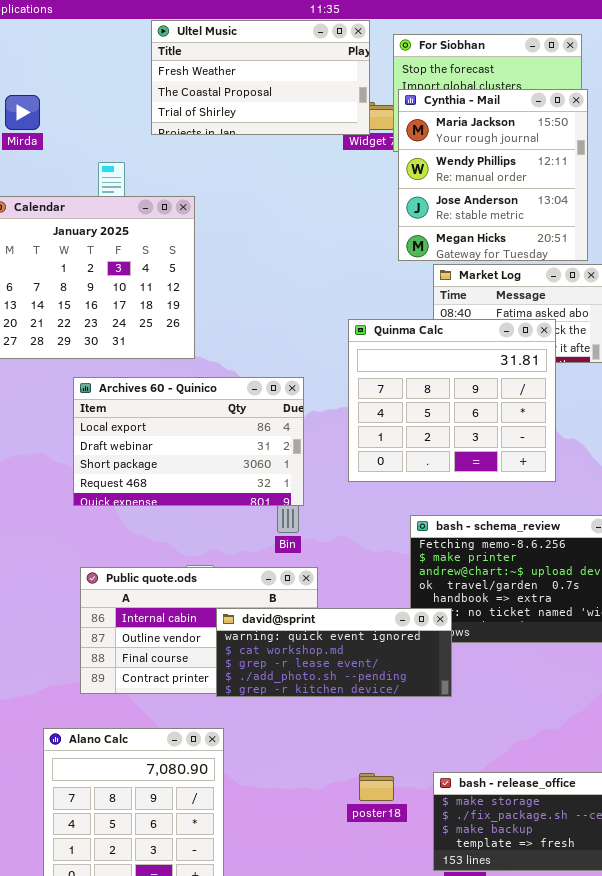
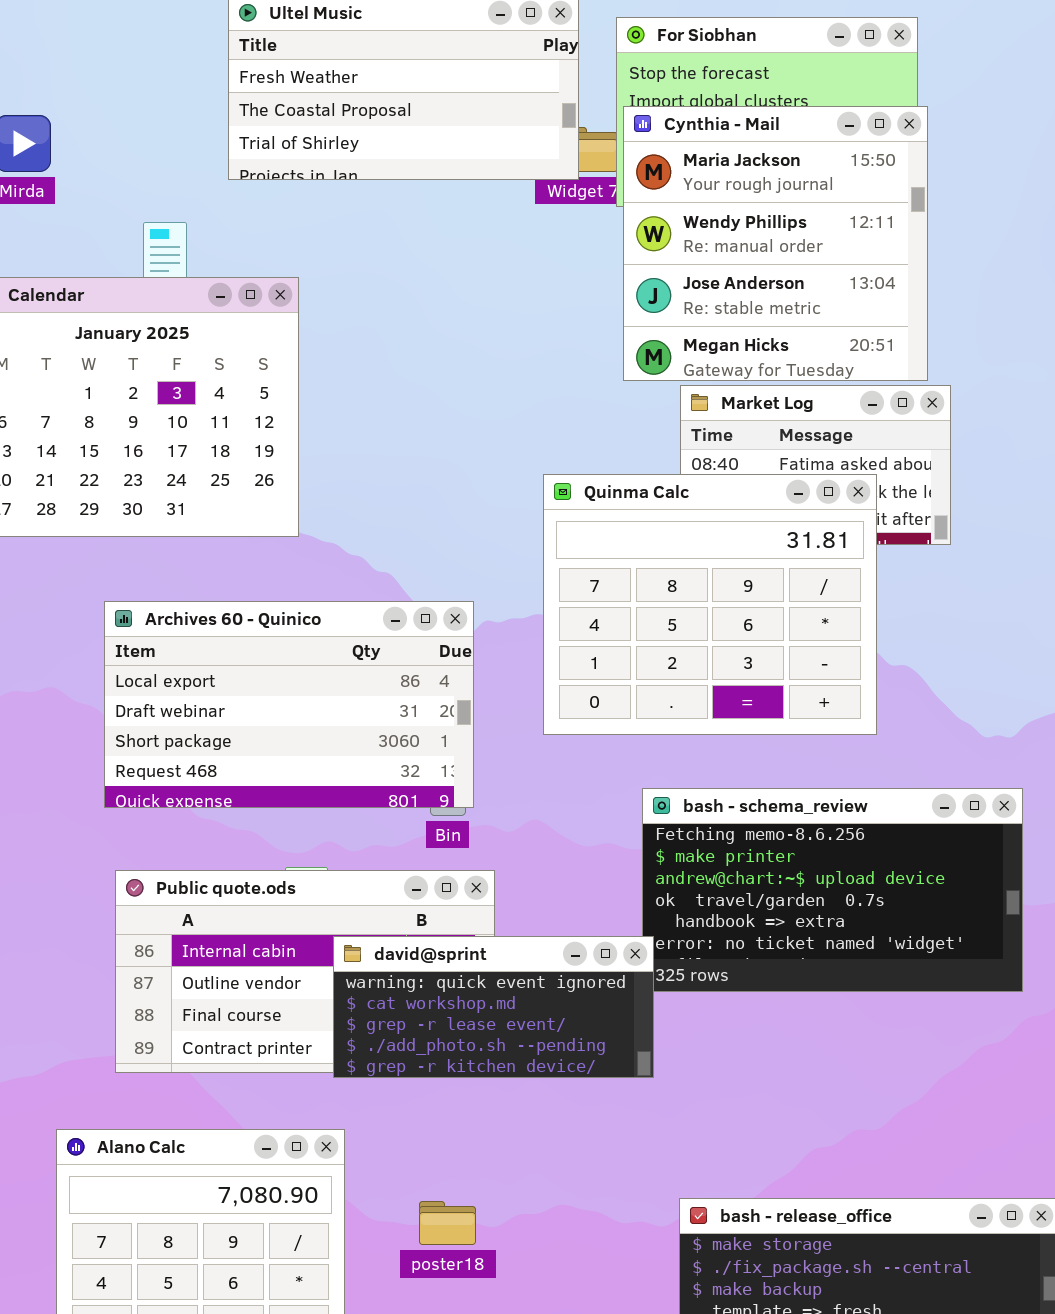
Archives 60 - Quinico: [73,377,304,506] -> [104,601,474,808], moved
david@sprint: [216,608,452,697] -> [333,936,654,1078], resized
poster18: [359,773,394,801] -> [419,1201,476,1245], moved

